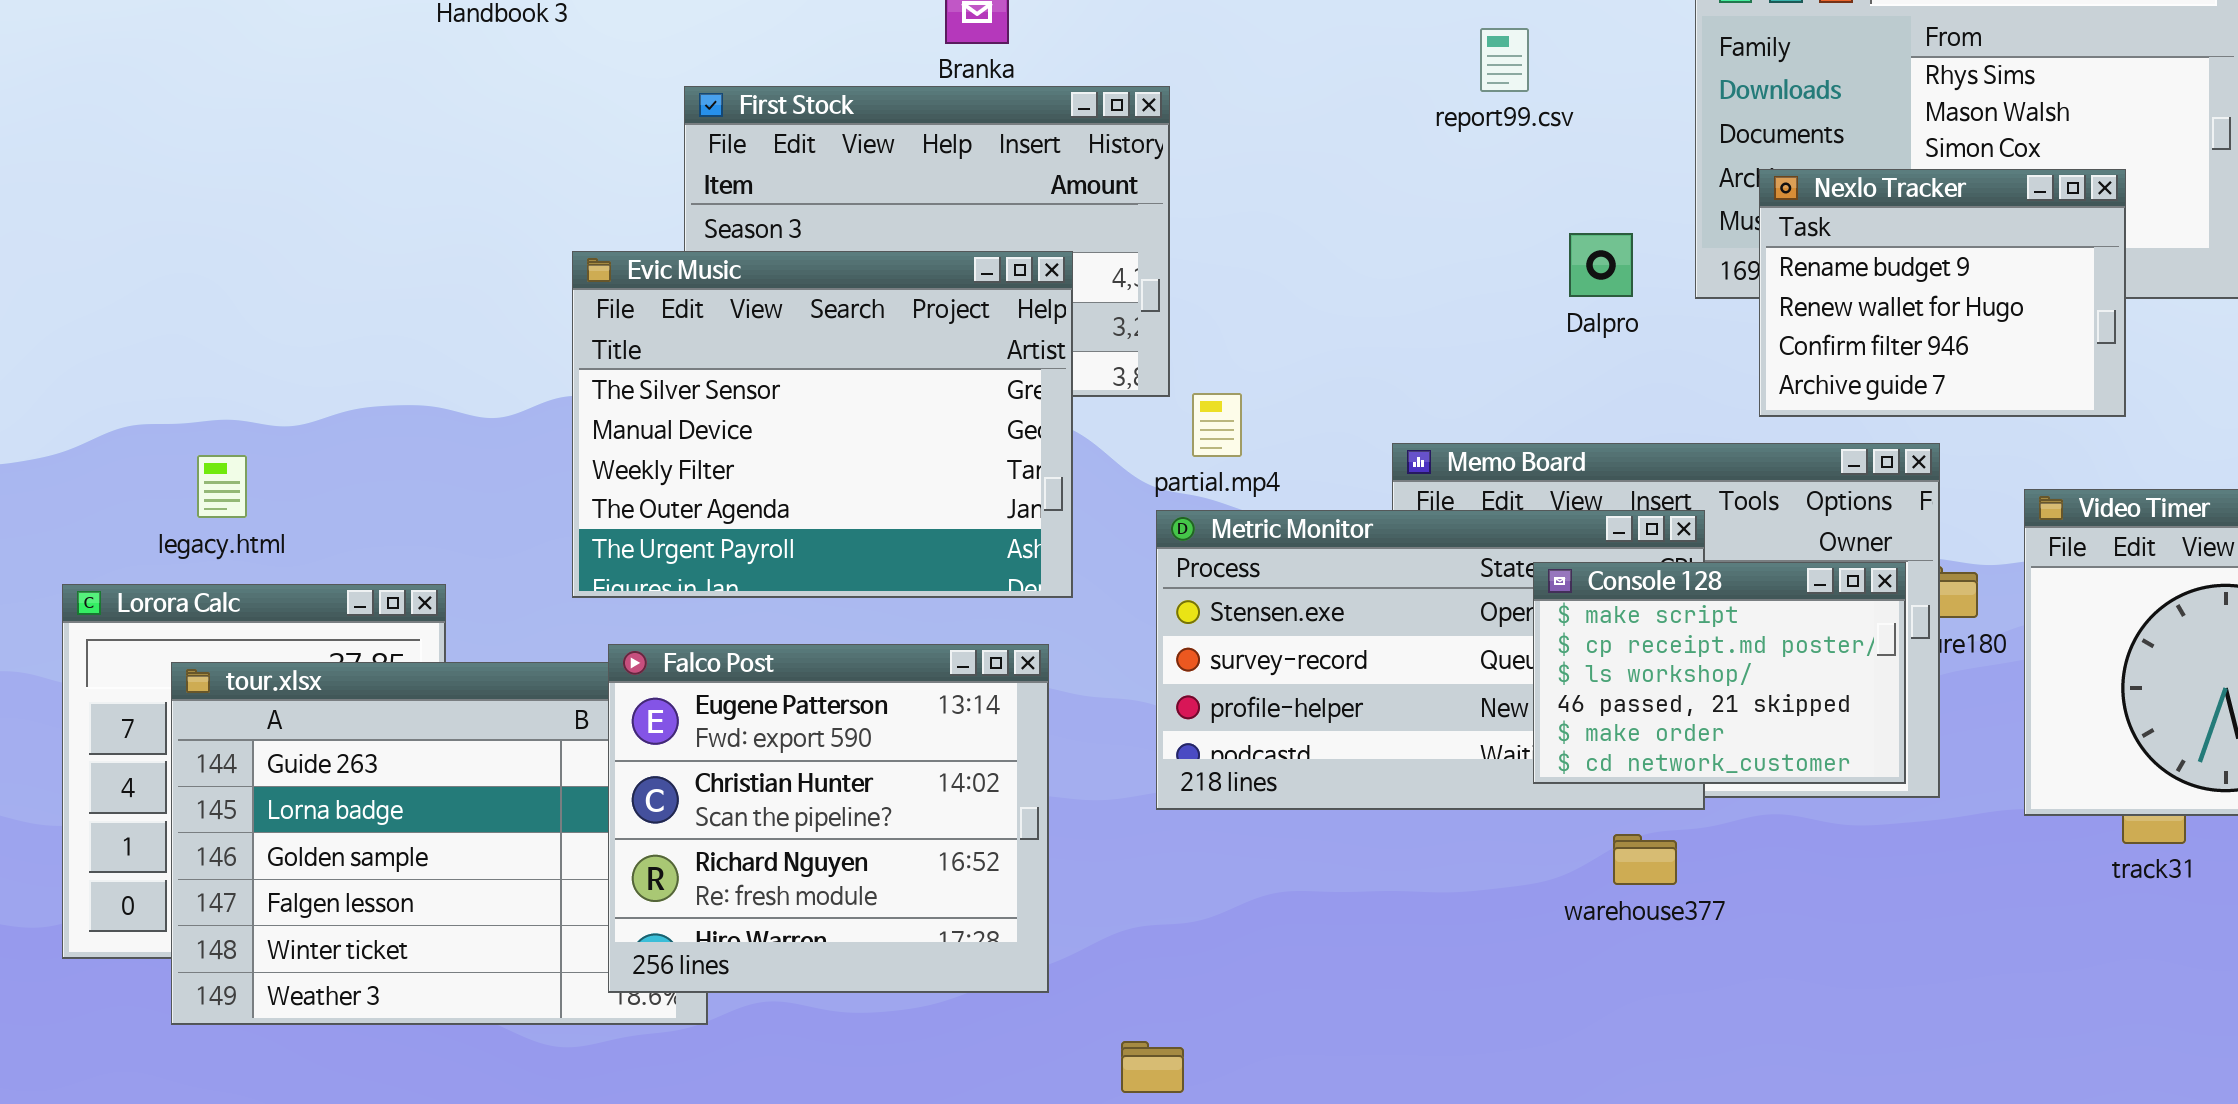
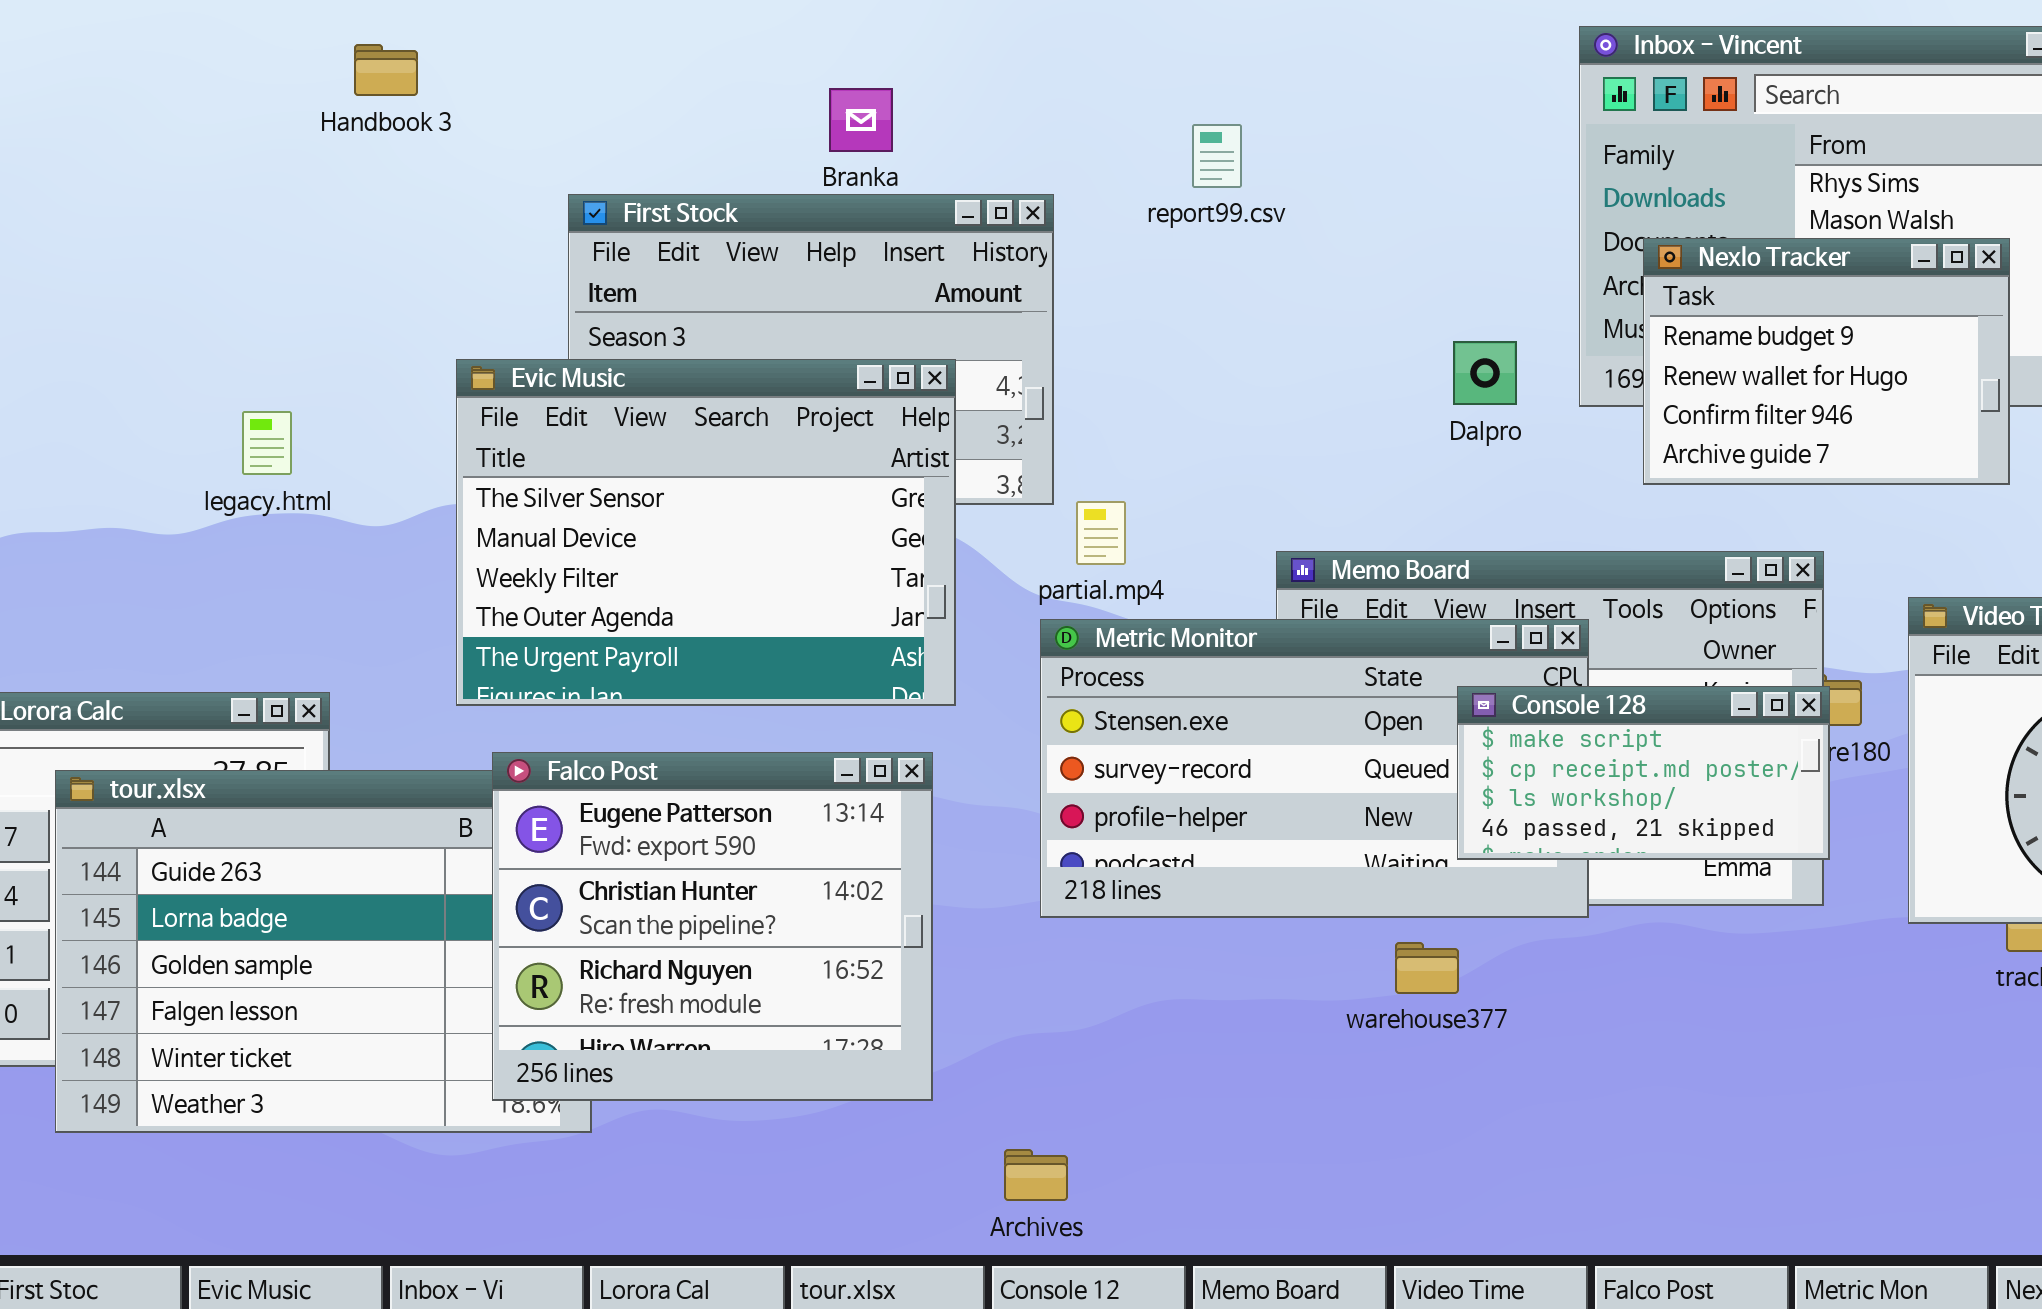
report99.csv: [1480,28,1529,92] -> [1192,124,1242,188], moved
Nexlo Tracker: [1759,169,2126,417] -> [1643,238,2010,485], moved
legacy.html: [197,455,247,518] -> [242,411,292,475], moved
Console 128: [1533,562,1906,784] -> [1457,686,1830,860], moved, resized
warehouse377: [1613,834,1677,885] -> [1395,942,1459,994], moved

